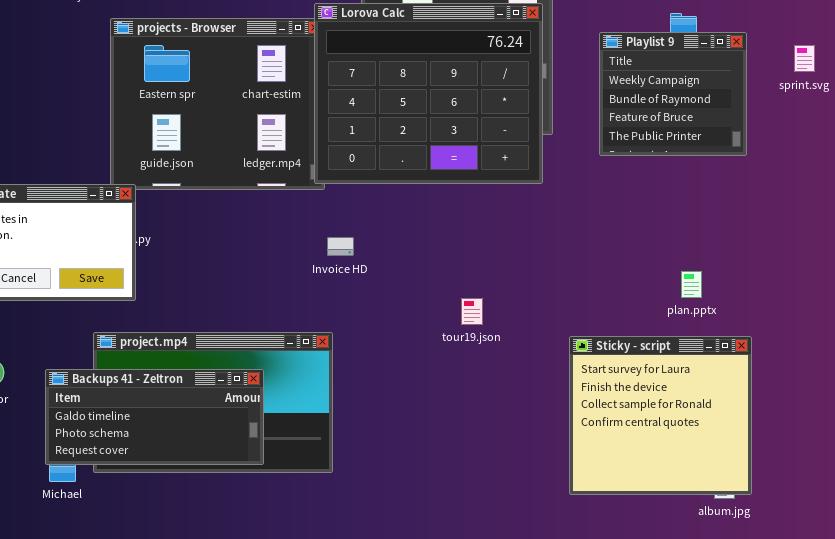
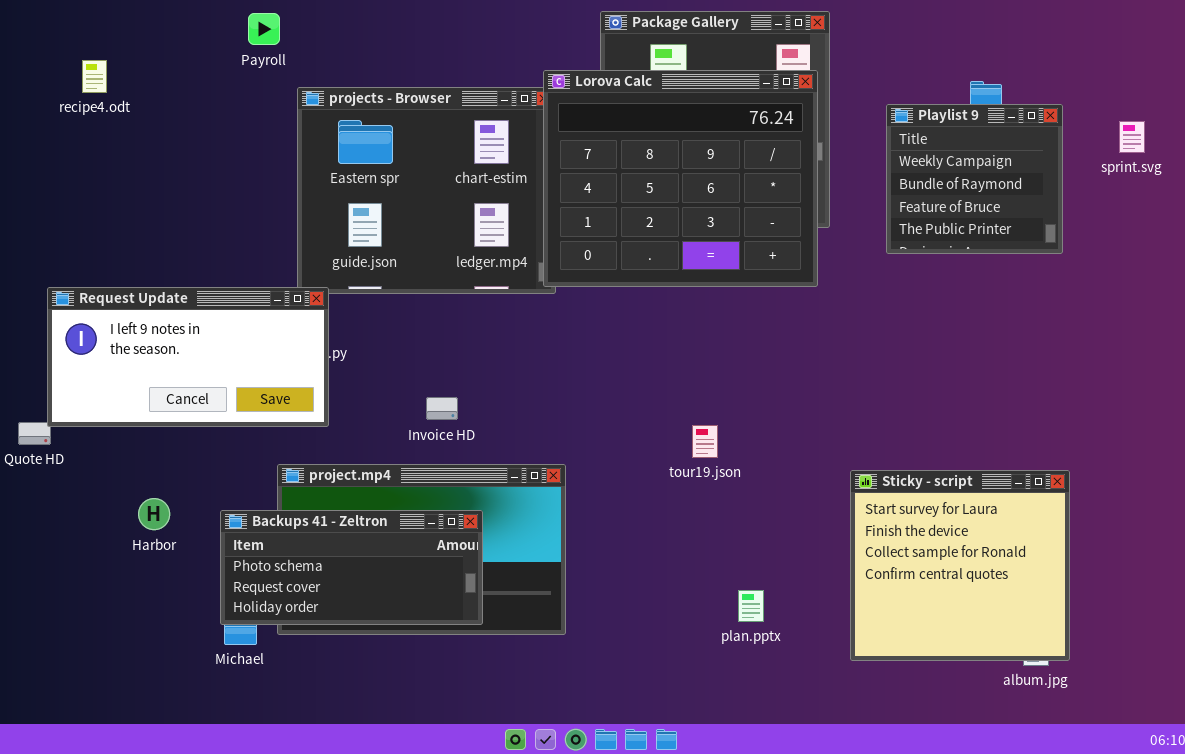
Invoice HD: [327,237,354,256] -> [426,397,458,420], moved
plan.pptx: [681,271,702,298] -> [738,590,764,622], moved
tour19.json: [461,298,483,325] -> [692,425,718,458], moved
Backups 41 - Zeltron: [45,369,264,465] -> [220,510,483,625], scrolled down 1 row

